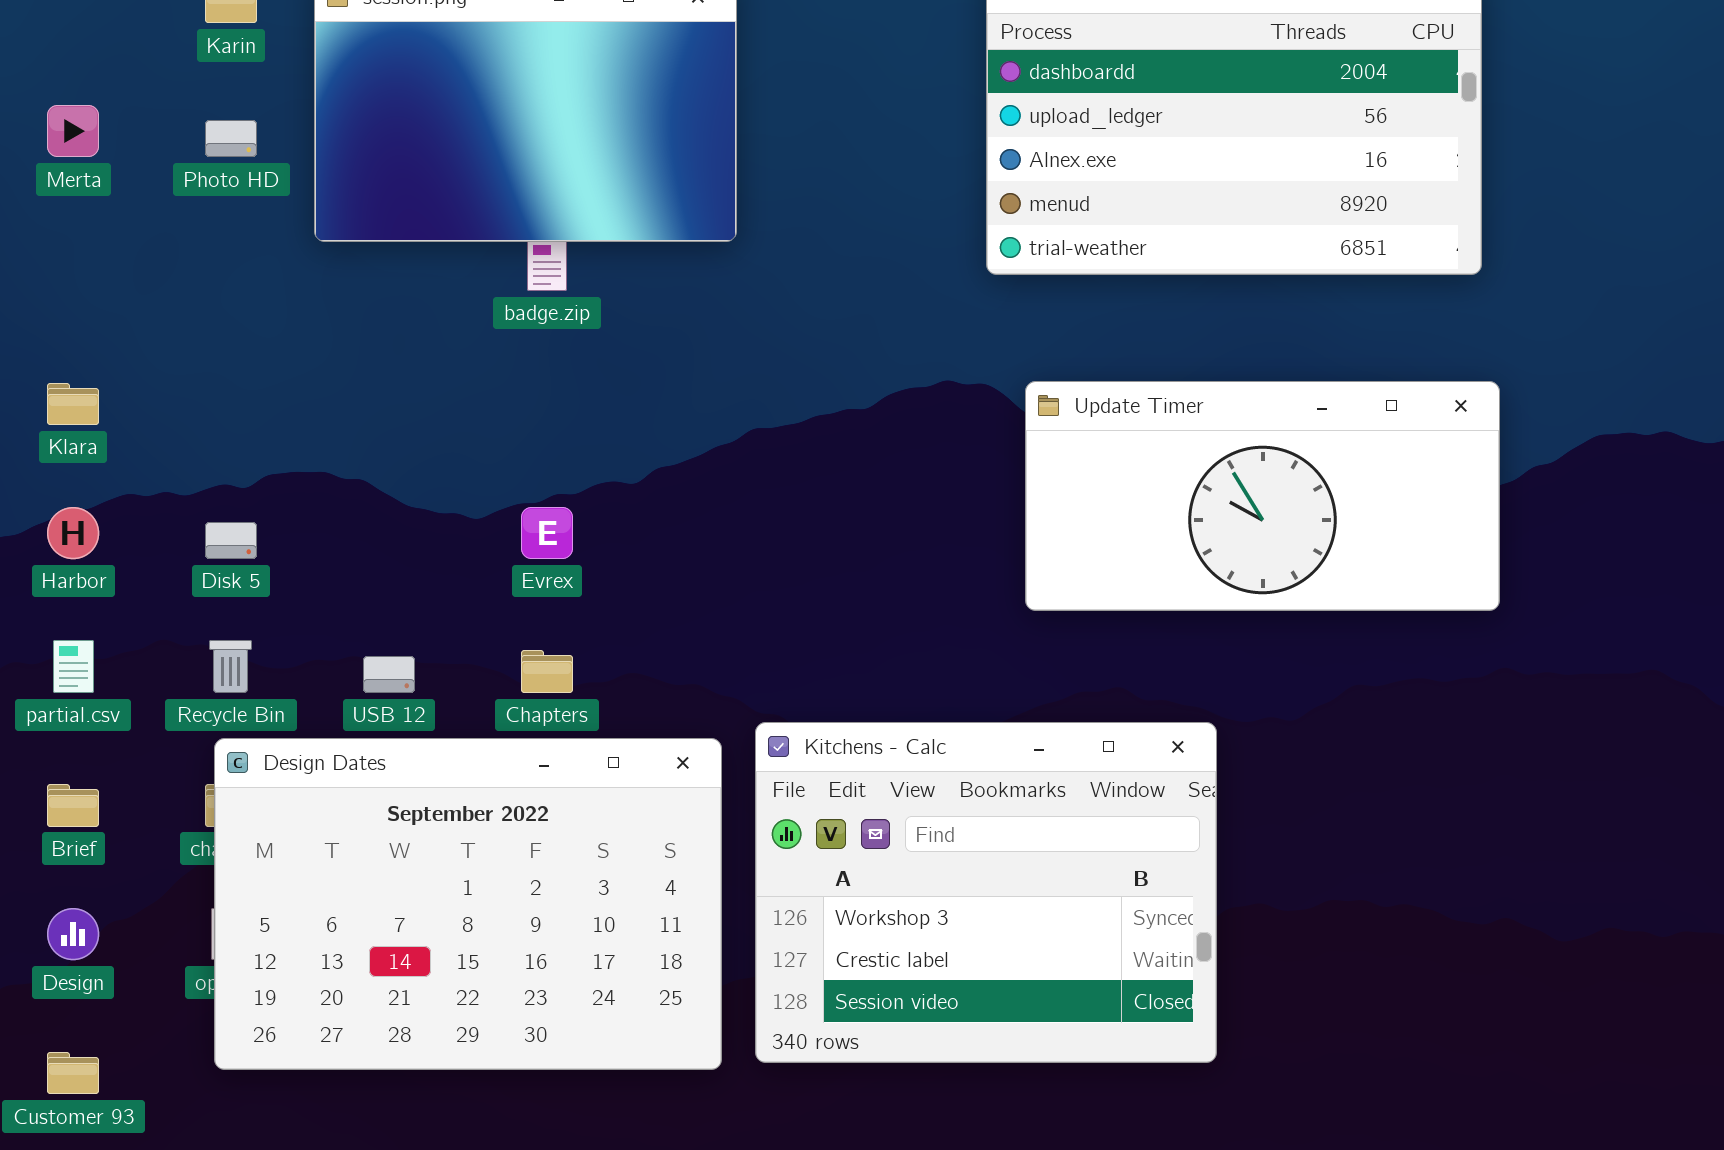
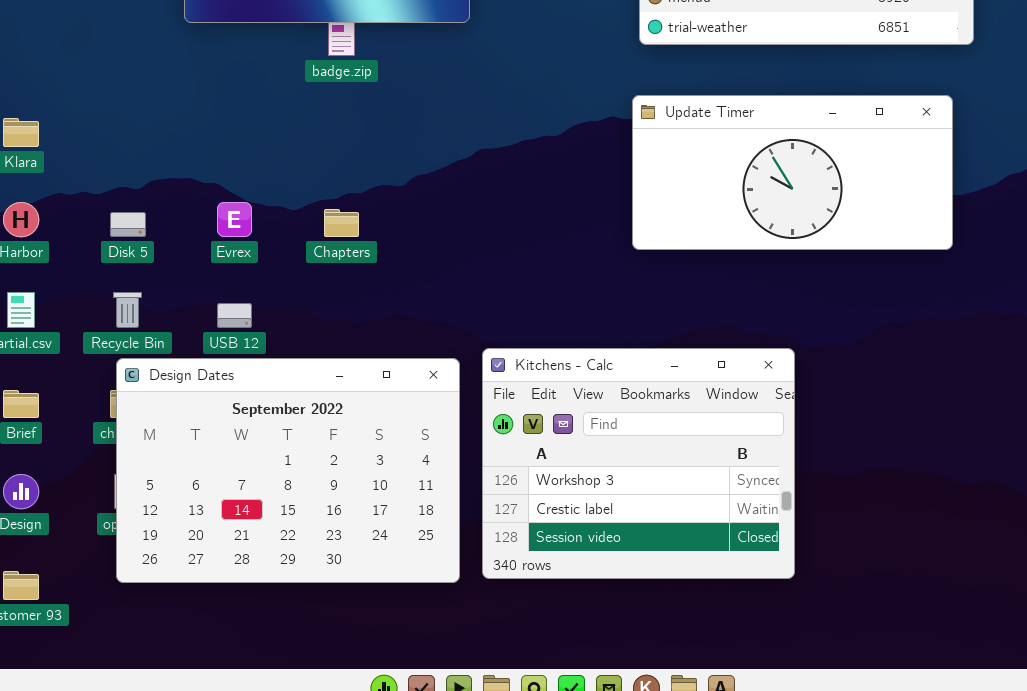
Update Timer: [1025,381,1500,611] -> [632,95,953,250], moved
Evrex: [521,507,573,559] -> [217,202,252,237], moved
Chapters: [521,650,573,693] -> [324,209,359,237], moved

